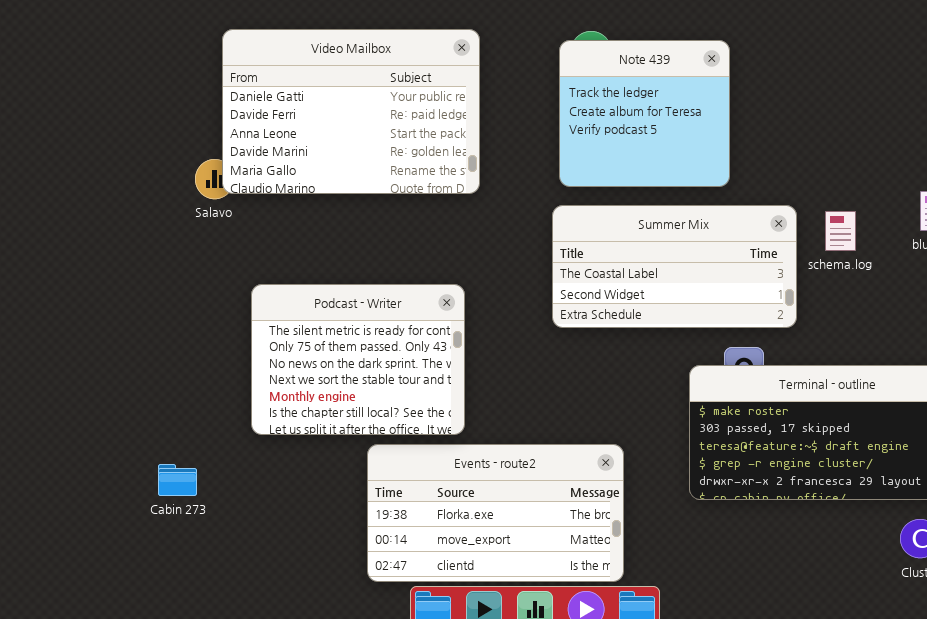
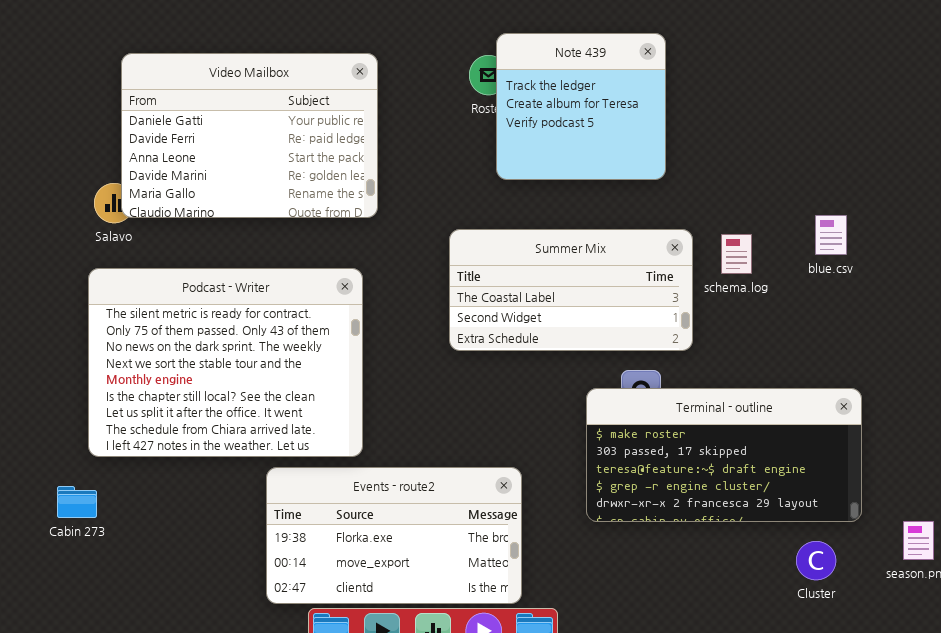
Note 439: [559,40,730,187] -> [496,33,666,180], moved
Podcast - Writer: [251,284,465,435] -> [88,268,363,457], resized

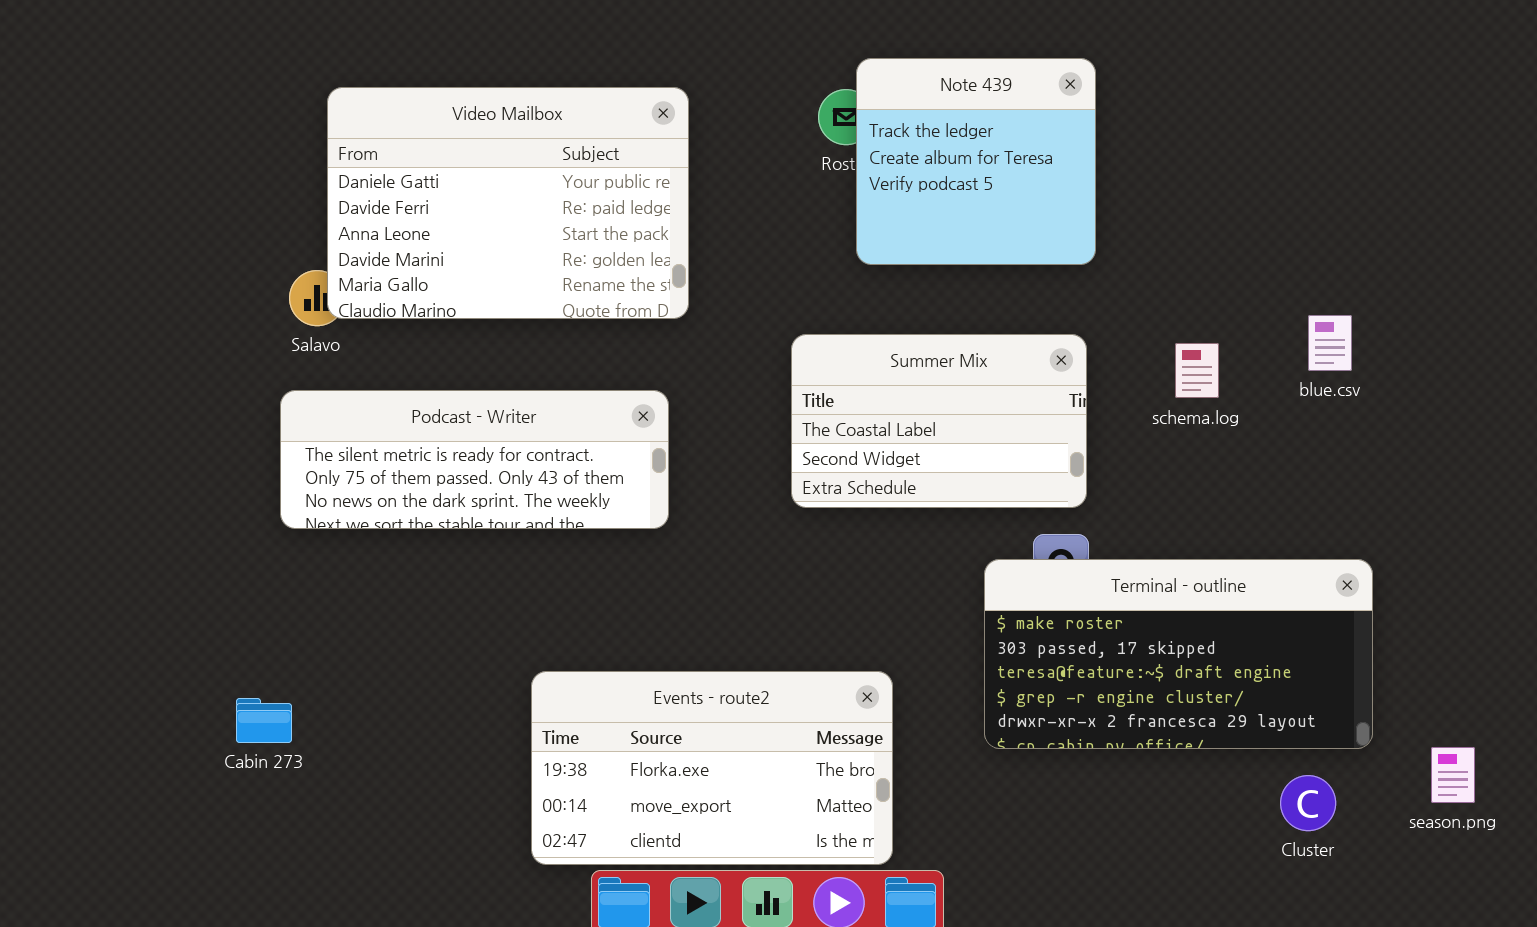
Summer Mix: [449,229,693,351] -> [791,334,1087,508], resized
Podcast - Writer: [88,268,363,457] -> [280,390,669,529], resized

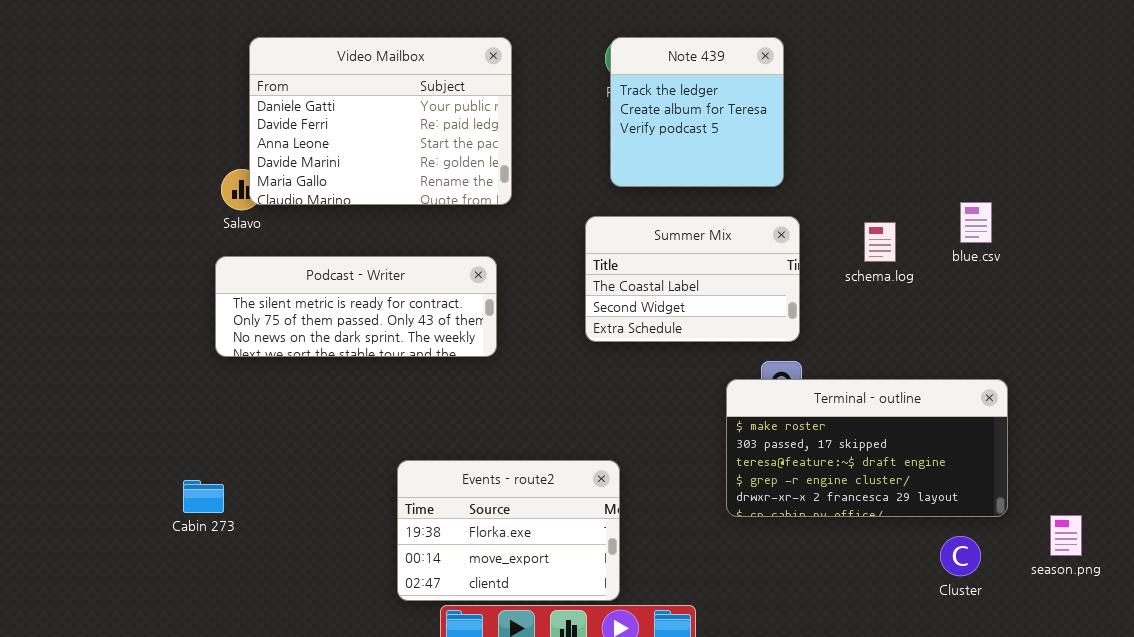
Note 439: [856,58,1096,265] -> [610,37,784,187], moved
Events - route2: [531,671,893,865] -> [397,460,620,601], resized

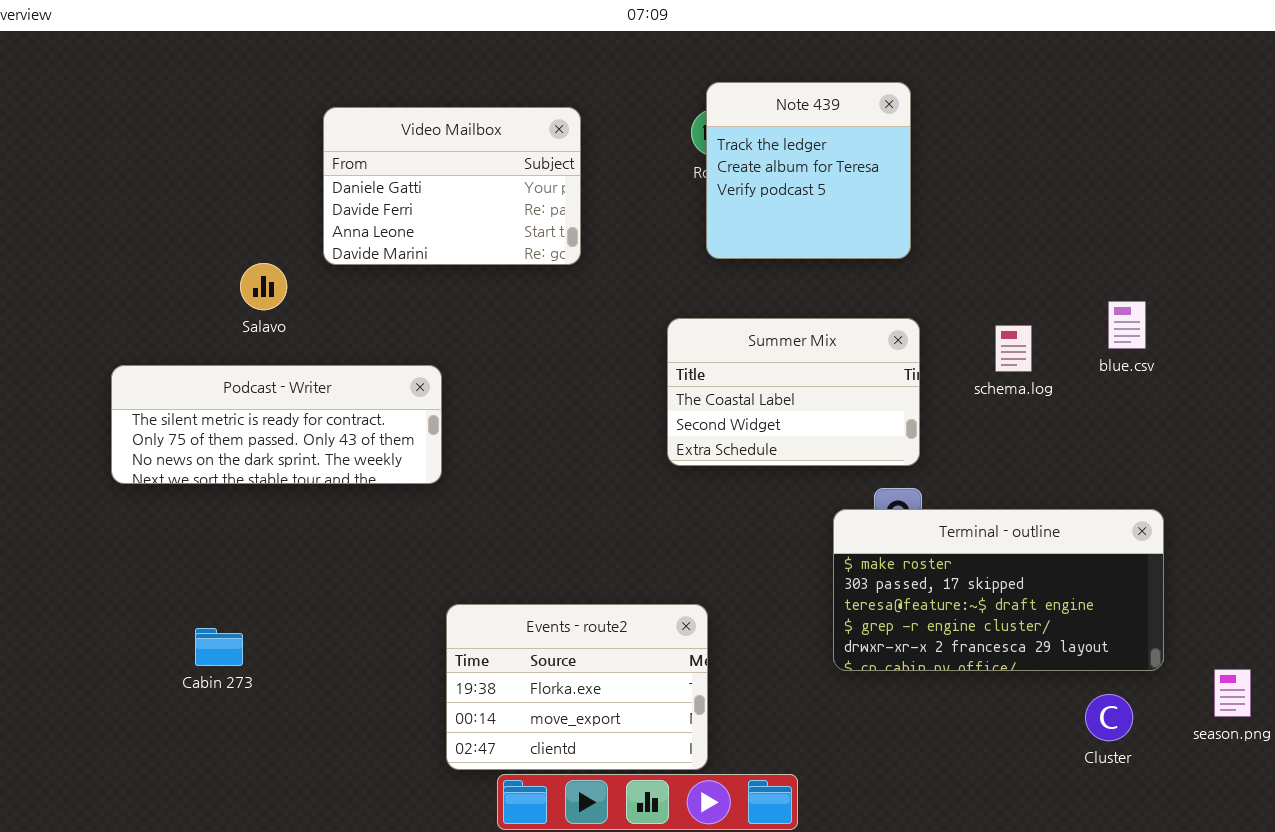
Video Mailbox: [249,37,512,205] -> [323,107,581,265], resized
Note 439: [610,37,784,187] -> [706,82,911,259], moved
Podcast - Writer: [215,256,497,357] -> [111,365,442,484], moved

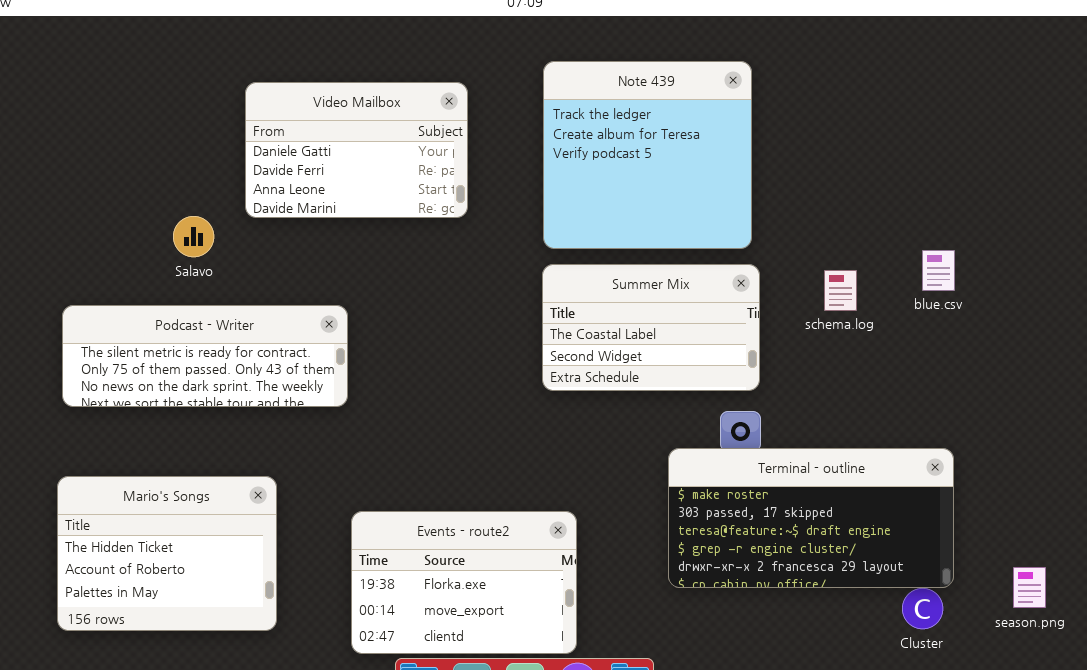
Note 439: [706,82,911,259] -> [543,61,752,249], resized
Terminal - outline: [833,509,1164,671] -> [668,448,954,588], moved
Mario's Songs: none -> [57,476,277,631], opened

